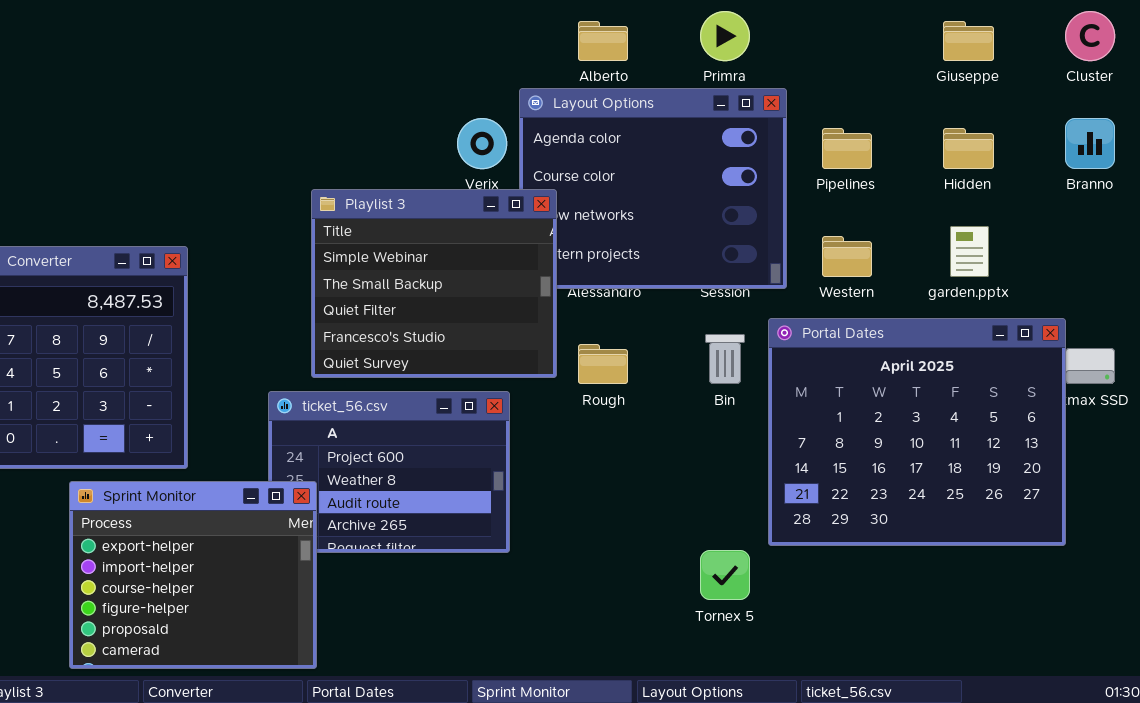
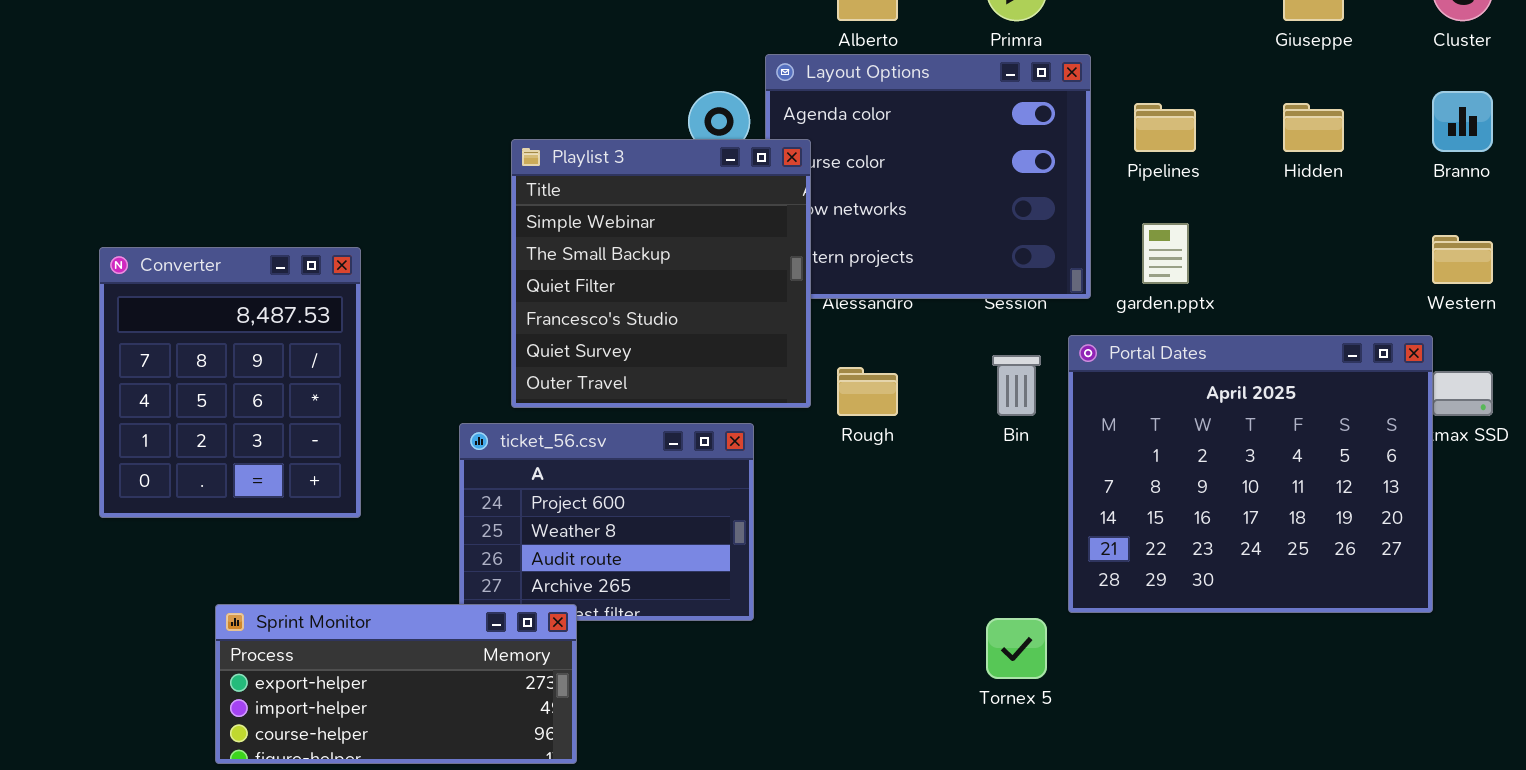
Playlist 3: [311,189,557,378] -> [511,139,811,408], resized
garden.pptx: [950,226,989,277] -> [1142,223,1189,284], moved
Western: [822,236,872,277] -> [1432,235,1493,284], moved
Sprint Monitor: [69,481,317,669] -> [215,604,577,764], resized

